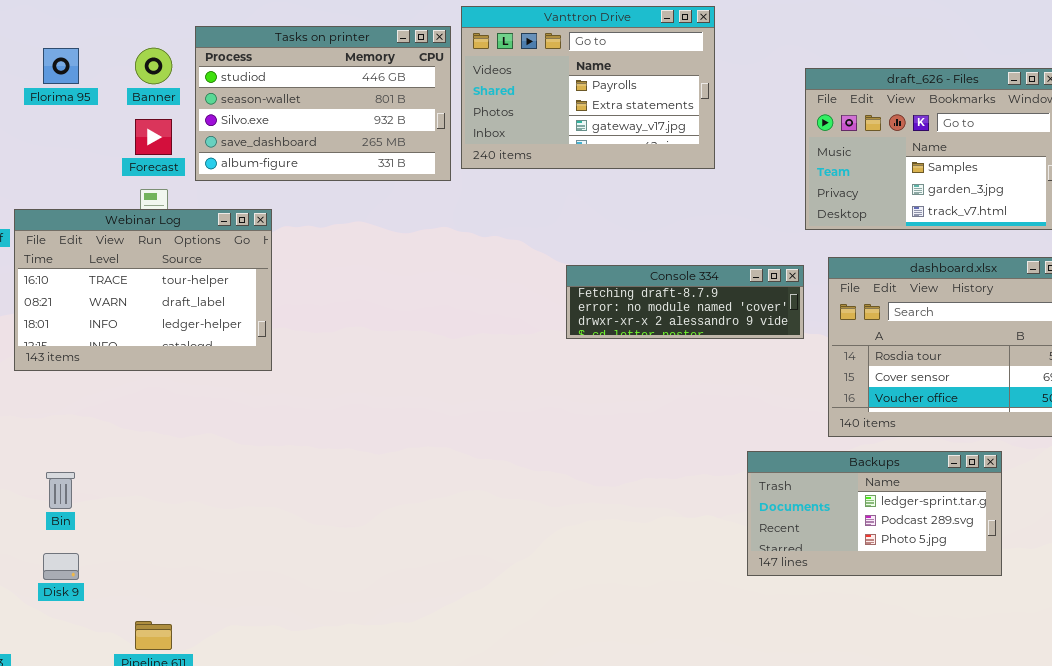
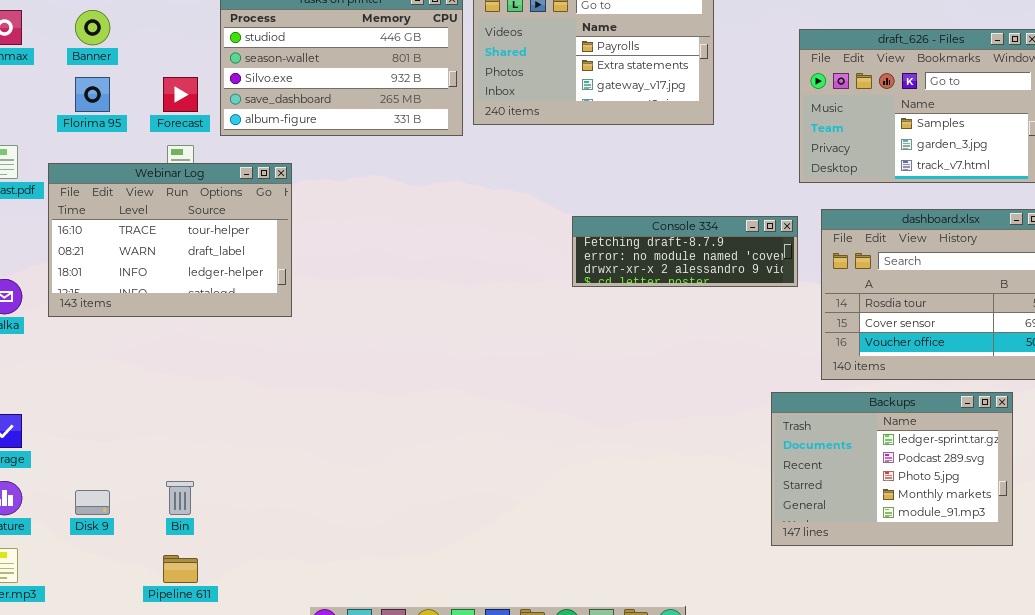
Florima 95: [43,48,79,84] -> [75,77,110,112], moved
Banner: [135,48,172,84] -> [75,10,110,45], moved
Backups: [747,451,1002,576] -> [771,392,1013,546], moved, resized
Bin: [46,472,75,509] -> [166,481,194,515], moved

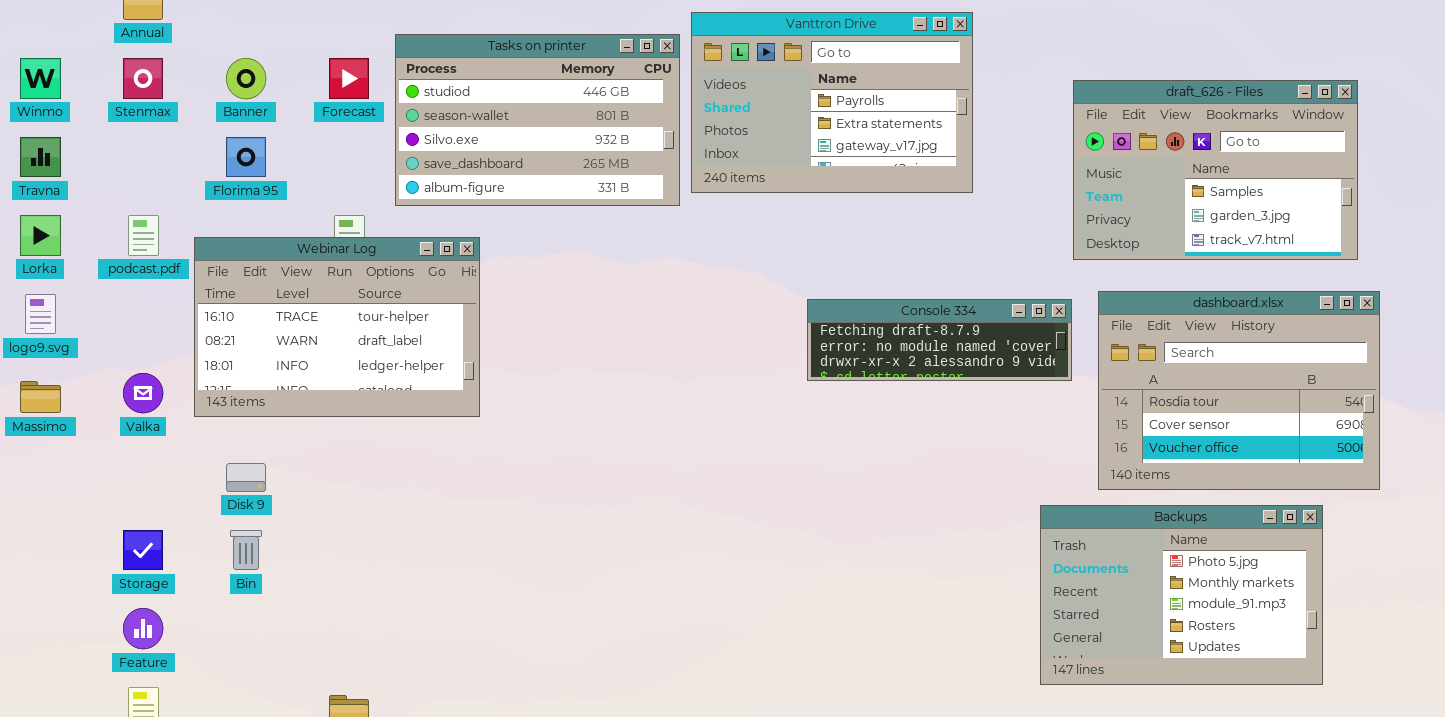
Forecast: [163,77,198,112] -> [329,58,369,99], moved
Backups: [771,392,1013,546] -> [1040,505,1323,685], scrolled down 2 rows
Bin: [166,481,194,515] -> [230,530,262,570], moved
Disk 9: [75,490,110,515] -> [226,463,266,492], moved

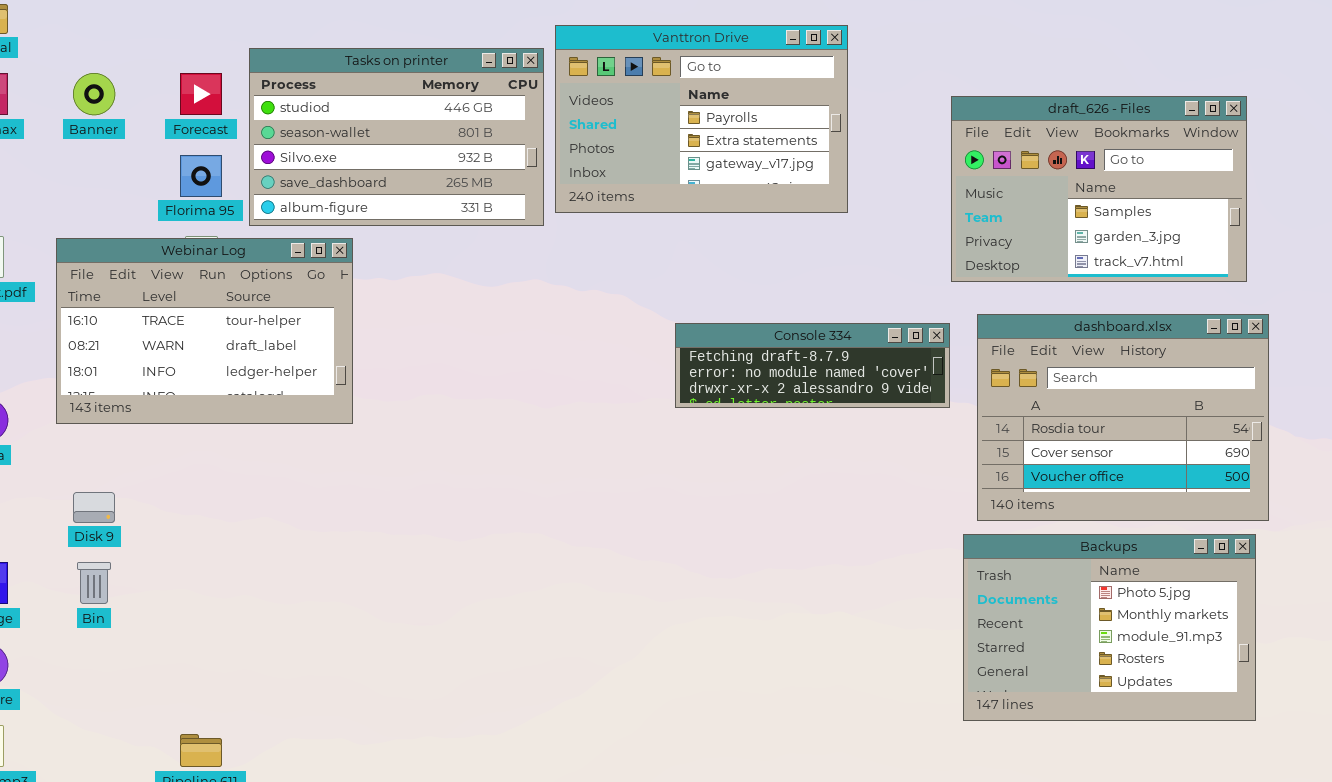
Florima 95: [226,137,266,177] -> [180,155,222,197], moved
Webinar Log: [194,237,480,417] -> [56,238,353,424], moved
Backups: [1040,505,1323,685] -> [963,534,1256,721], moved

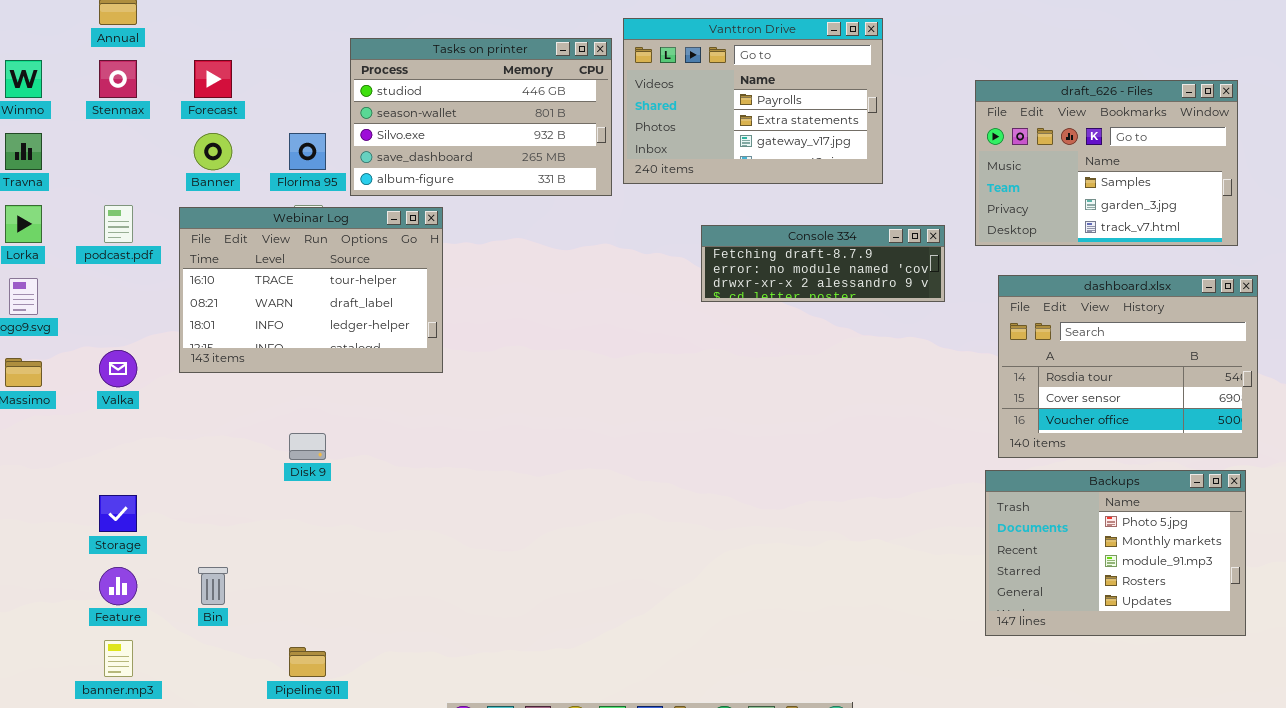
Banner: [73,73,115,115] -> [194,133,232,170], moved
Forecast: [180,73,222,115] -> [194,60,232,98], moved
Console 334: [675,323,950,408] -> [701,225,945,302], moved
Disk 9: [73,492,115,523] -> [289,433,326,460], moved
Bin: [77,562,111,604] -> [198,567,228,605], moved

